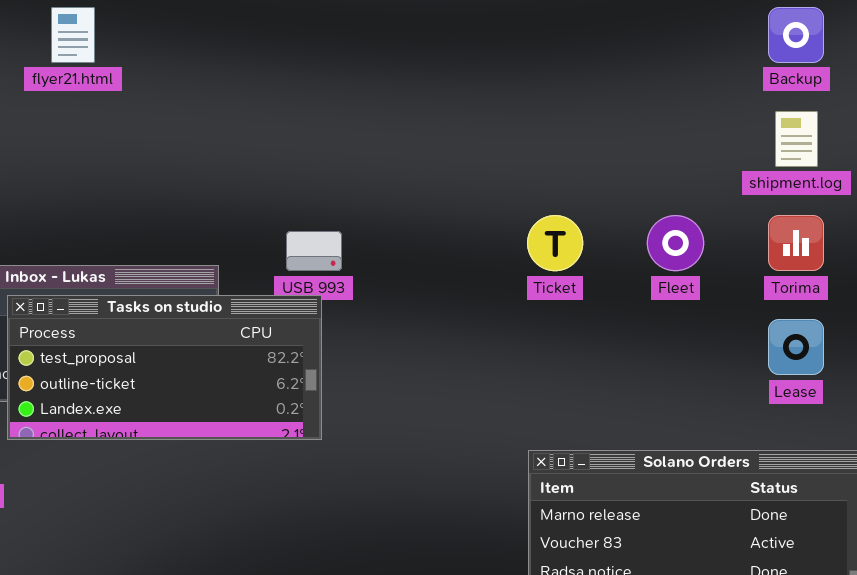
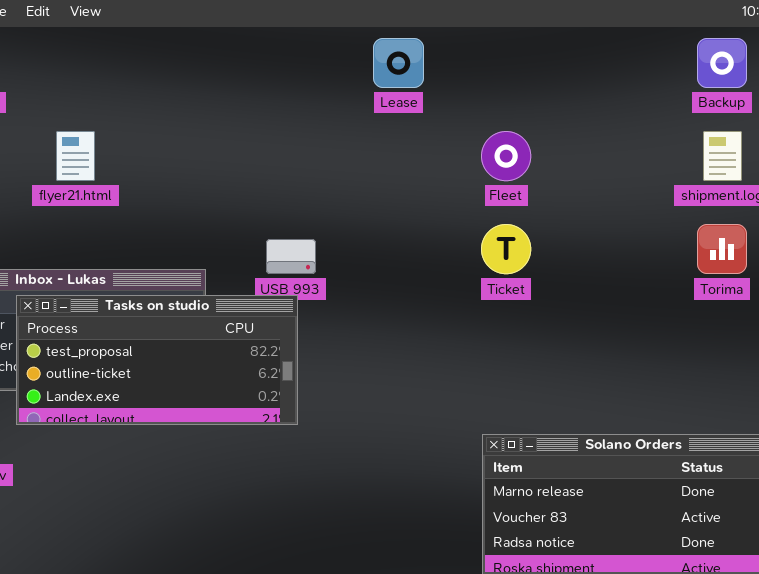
flyer21.html: [51,7,95,63] -> [56,131,95,181], moved
Fleet: [647,215,704,271] -> [481,131,531,181], moved
Lease: [768,319,824,375] -> [373,38,424,88], moved

